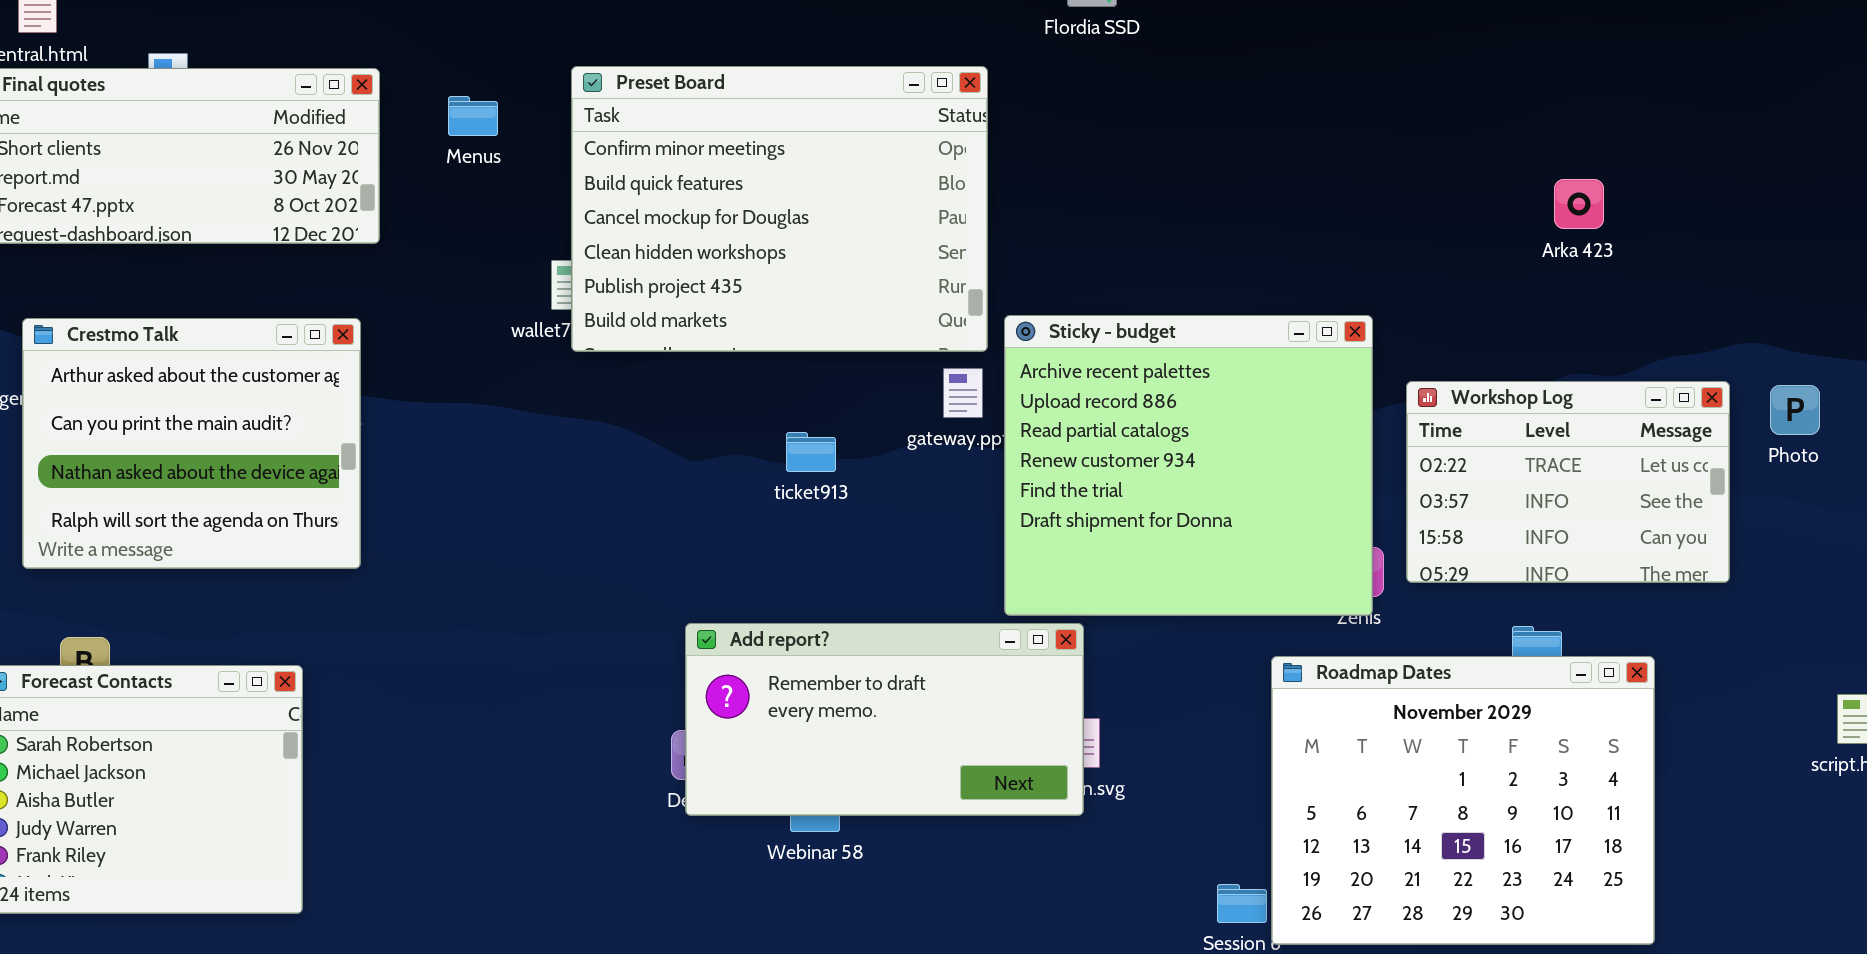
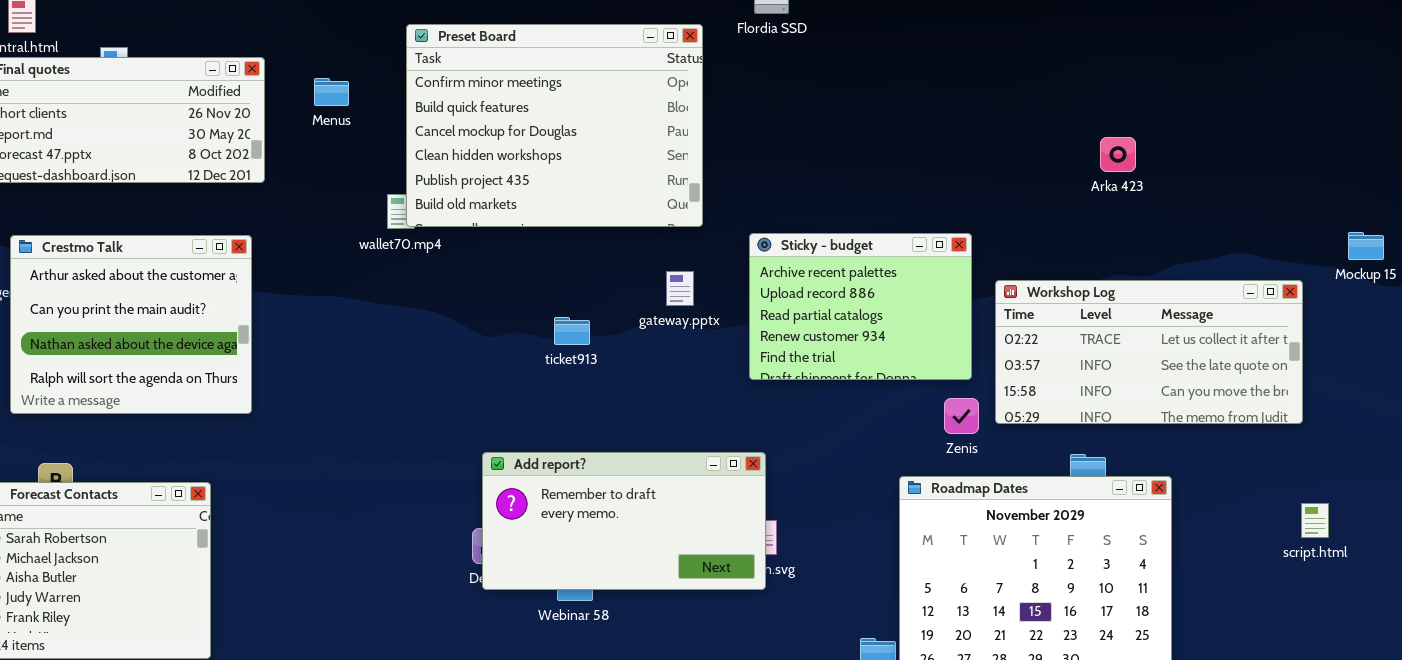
Preset Board: [571,66,988,352] -> [406,24,703,227], moved
Sticky - budget: [1004,315,1373,616] -> [749,233,972,380], resized
Workshop Log: [1406,381,1730,583] -> [995,280,1303,424], resized

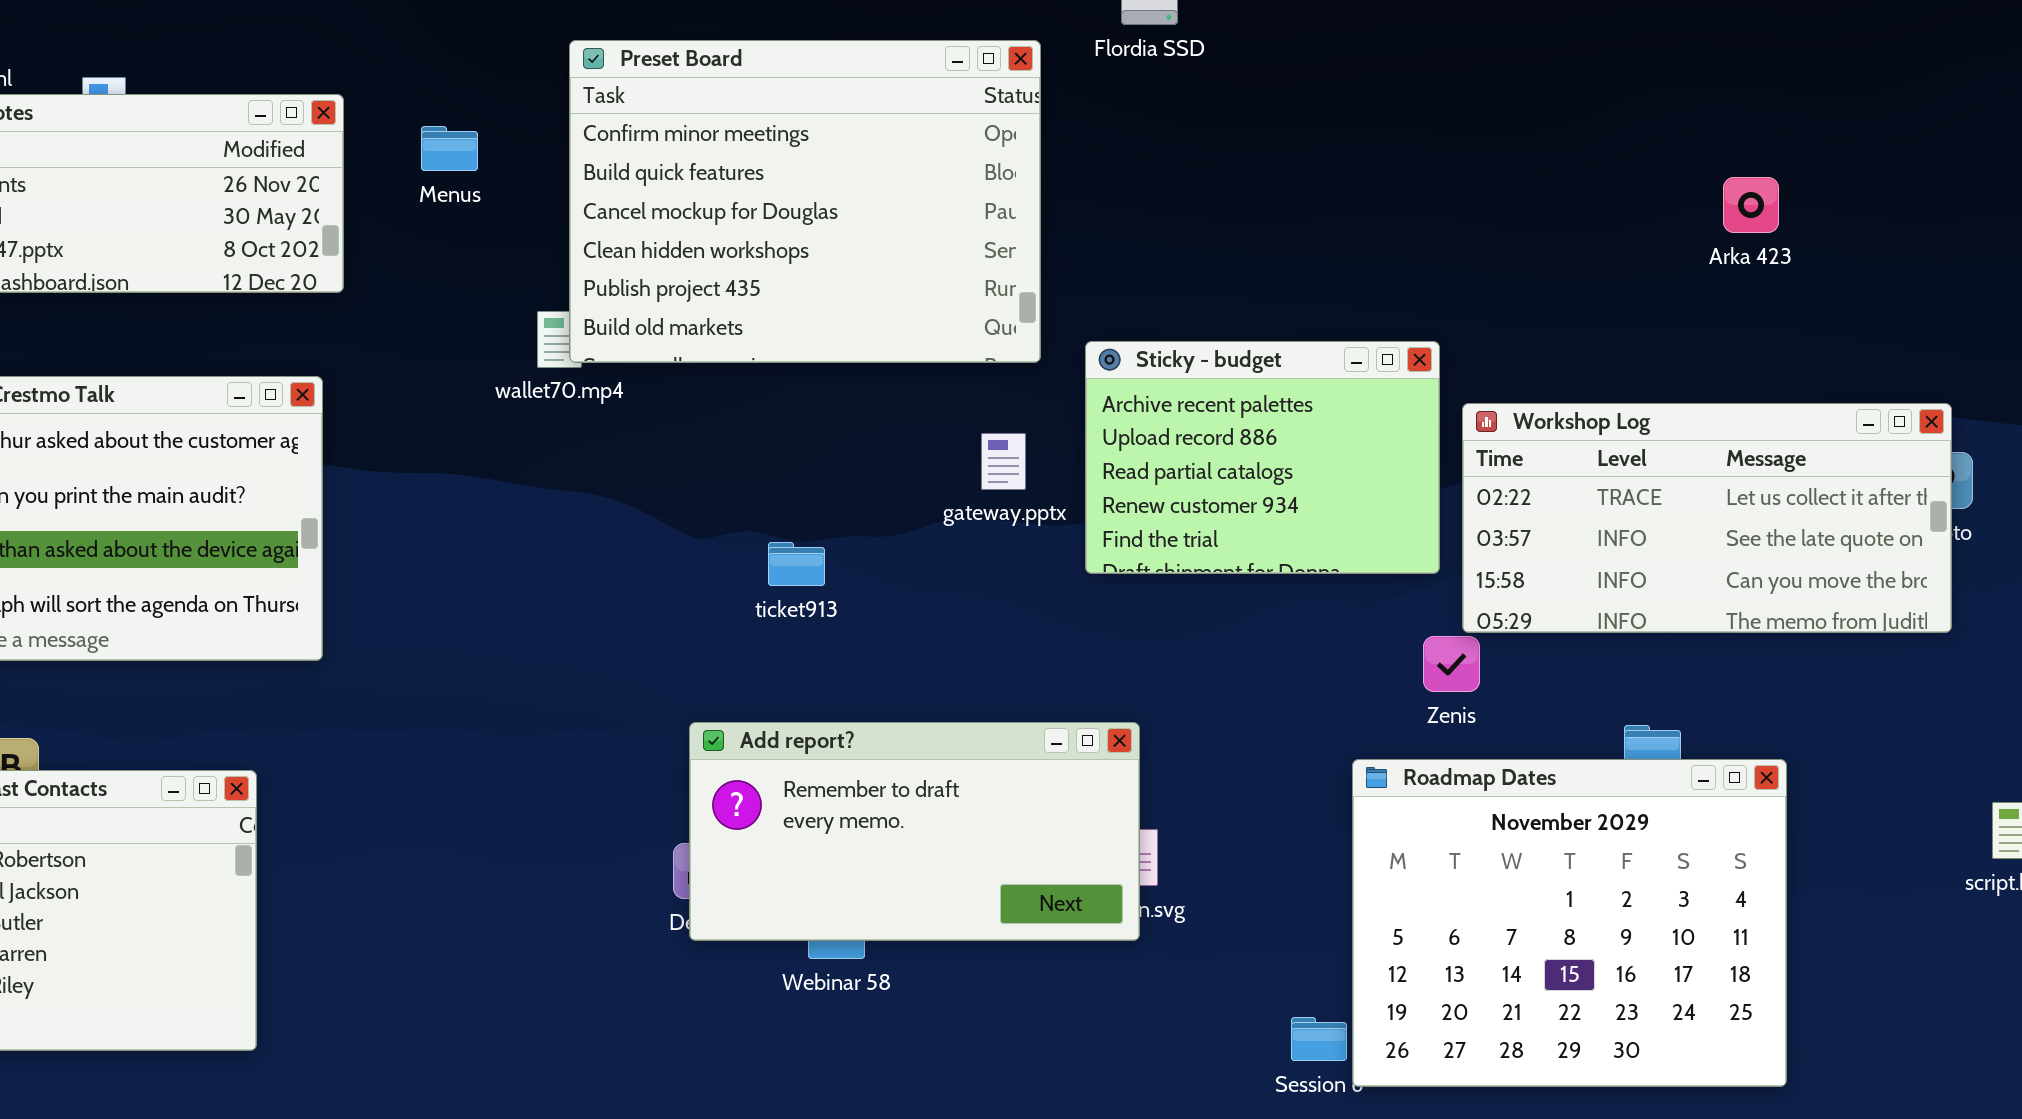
Arka 423: [1100,137,1136,172] -> [1723,177,1779,233], moved
Sticky - budget: [749,233,972,380] -> [1085,341,1440,574], moved
Workshop Log: [995,280,1303,424] -> [1462,403,1952,633], moved
ticket913: [554,317,590,345] -> [768,542,825,586], moved

